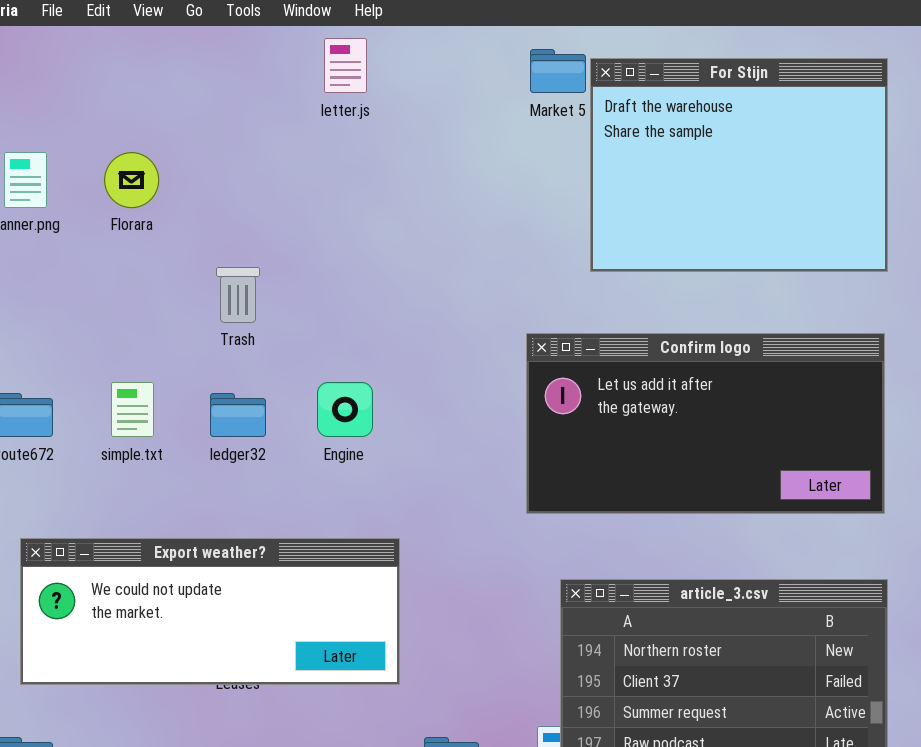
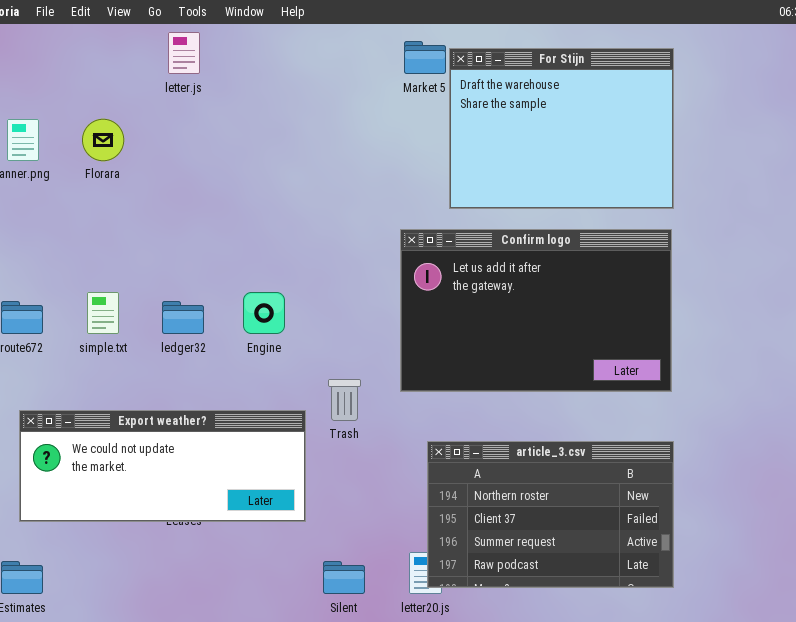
letter.js: [324,38,367,93] -> [168,32,200,74], moved
Trash: [216,267,260,323] -> [328,379,361,421], moved
Confirm logo: [526,333,885,514] -> [400,229,672,392], resized

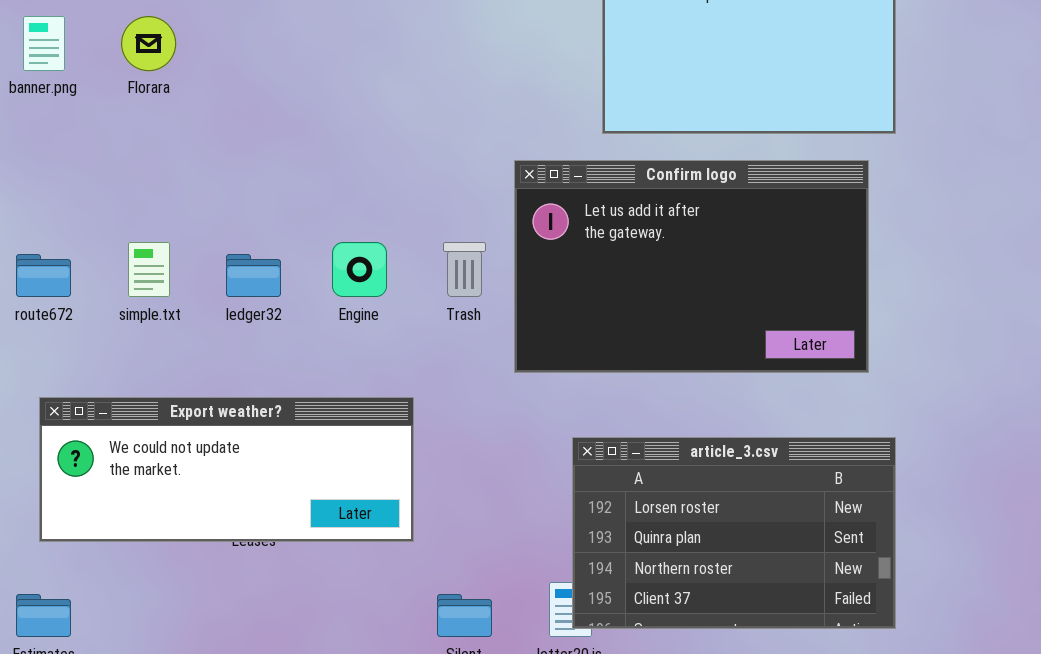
Confirm logo: [400,229,672,392] -> [514,160,869,373], moved
Trash: [328,379,361,421] -> [443,242,486,297], moved
article_3.csv: [427,441,674,588] -> [572,437,896,629], scrolled up 2 rows

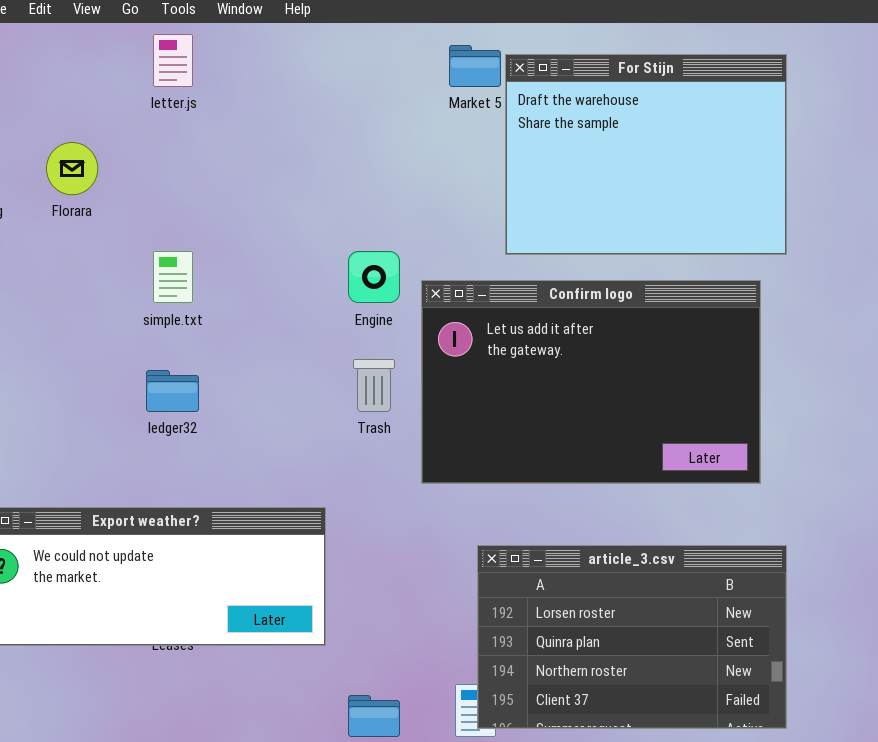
simple.txt: [128,242,170,297] -> [153,251,193,303], moved
Engine: [332,242,387,297] -> [348,251,400,303], moved

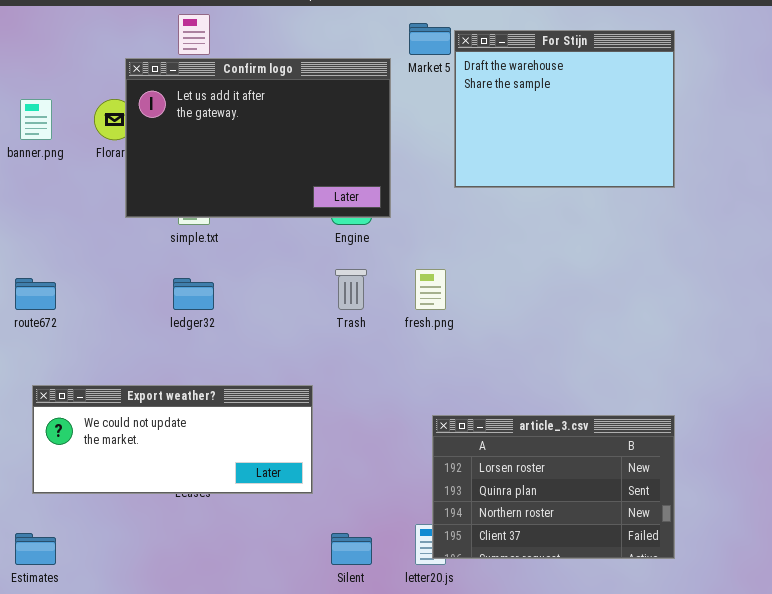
Confirm logo: [421,280,761,484] -> [125,58,391,218], moved

